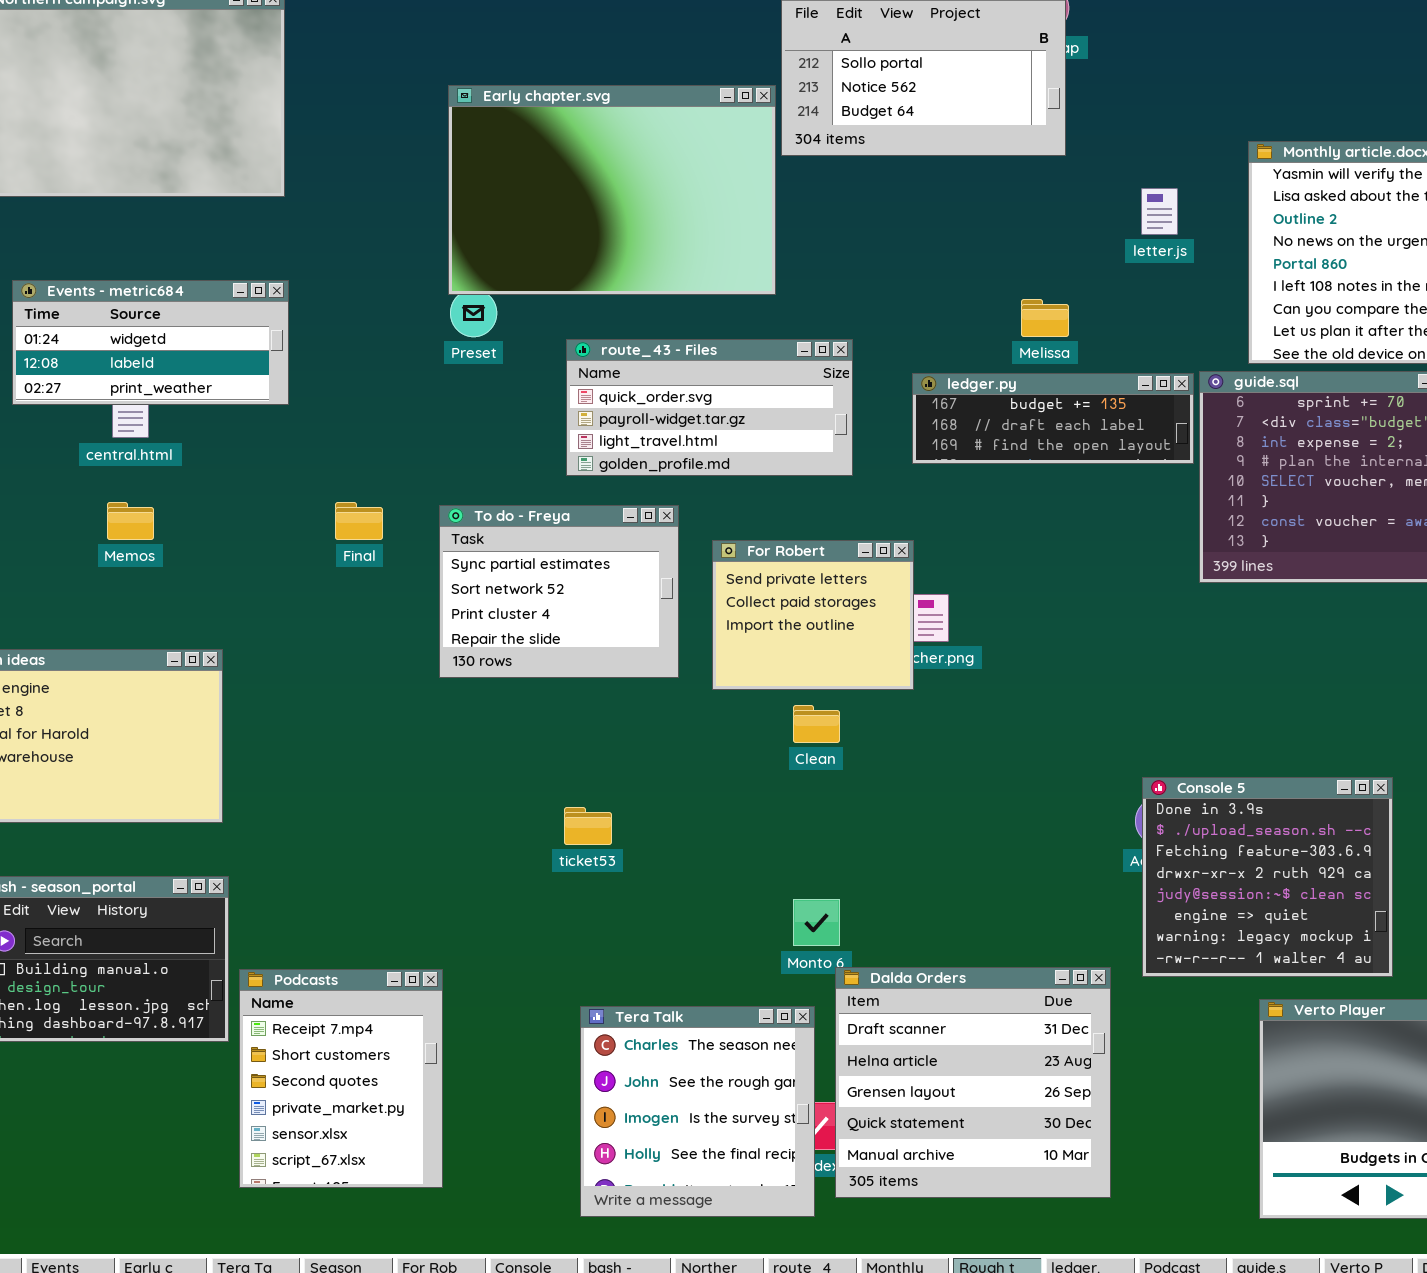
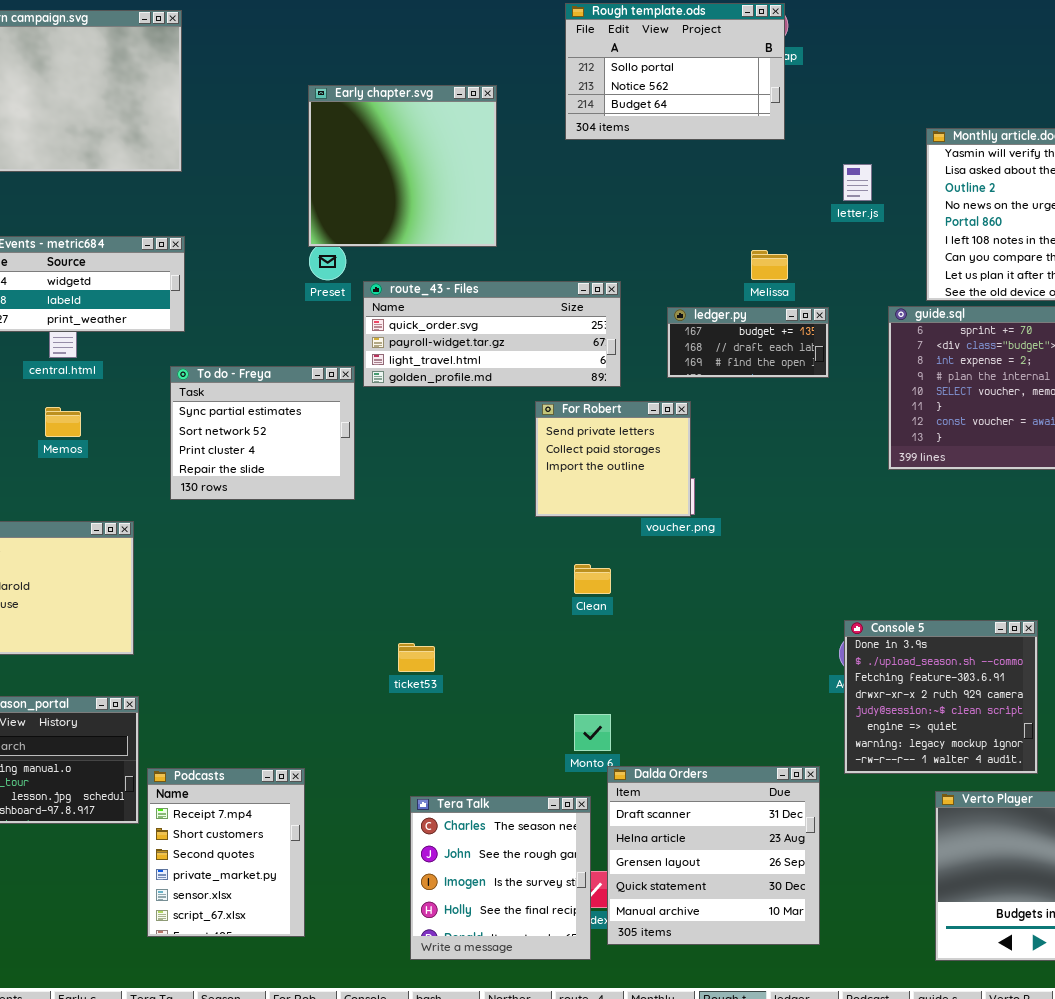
Early chapter.svg: [448,85,776,295] -> [308,85,497,247], resized
route_43 - Files: [566,339,853,476] -> [363,281,621,387], resized
ledger.py: [912,373,1194,464] -> [667,307,829,378], resized
To do - Freya: [439,505,679,678] -> [170,366,355,500], moved
For Robert: [712,540,914,690] -> [535,401,691,517], moved

